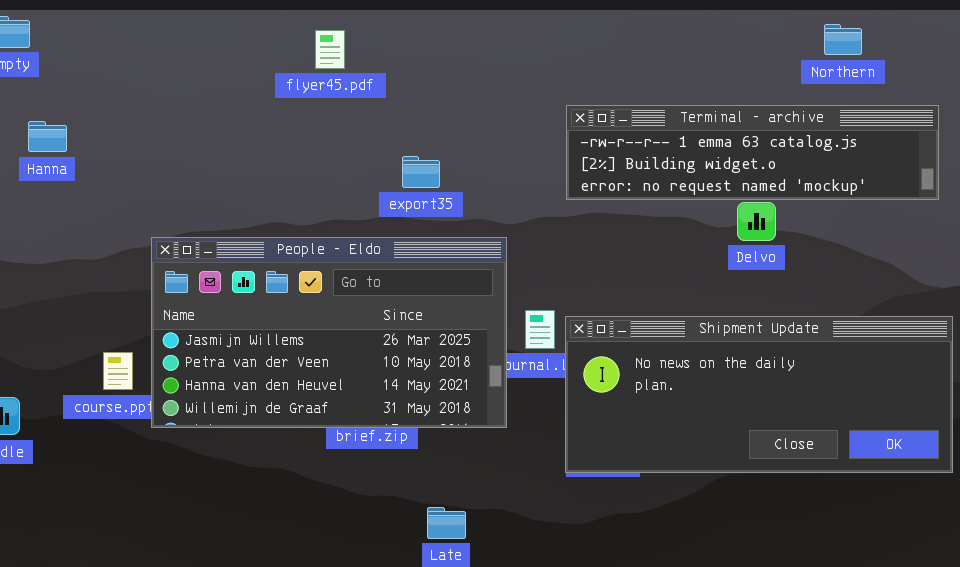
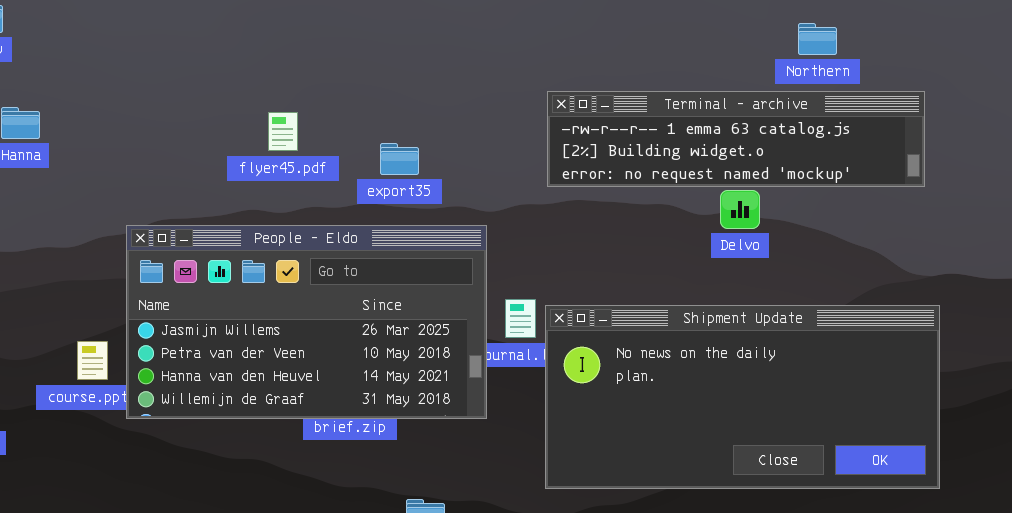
Northern: [824,24,862,55] -> [798,23,837,55], moved
flyer45.pdf: [315,30,345,69] -> [268,112,298,151], moved
Shipment Update: [565,316,953,473] -> [545,305,940,489], resized

